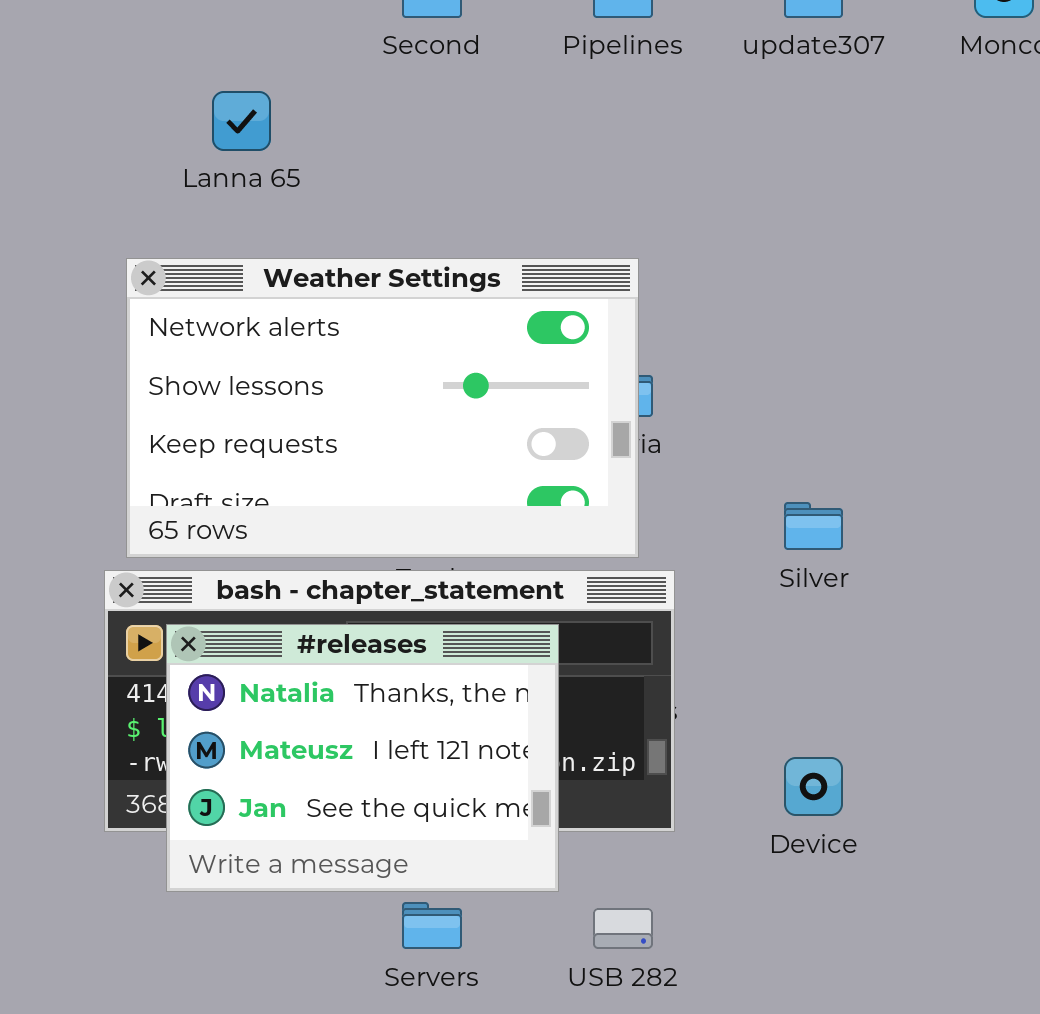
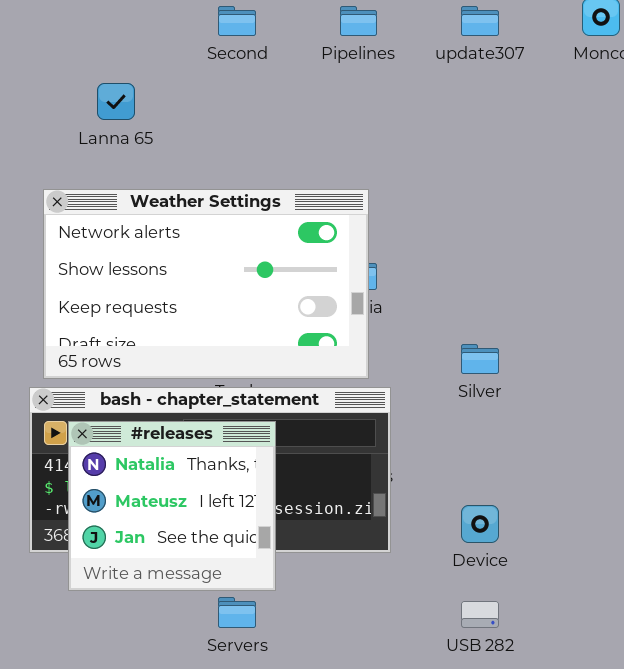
#releases: [166,624,559,892] -> [68,421,276,591], resized
USB 282: [593,908,653,949] -> [461,601,499,628], moved

